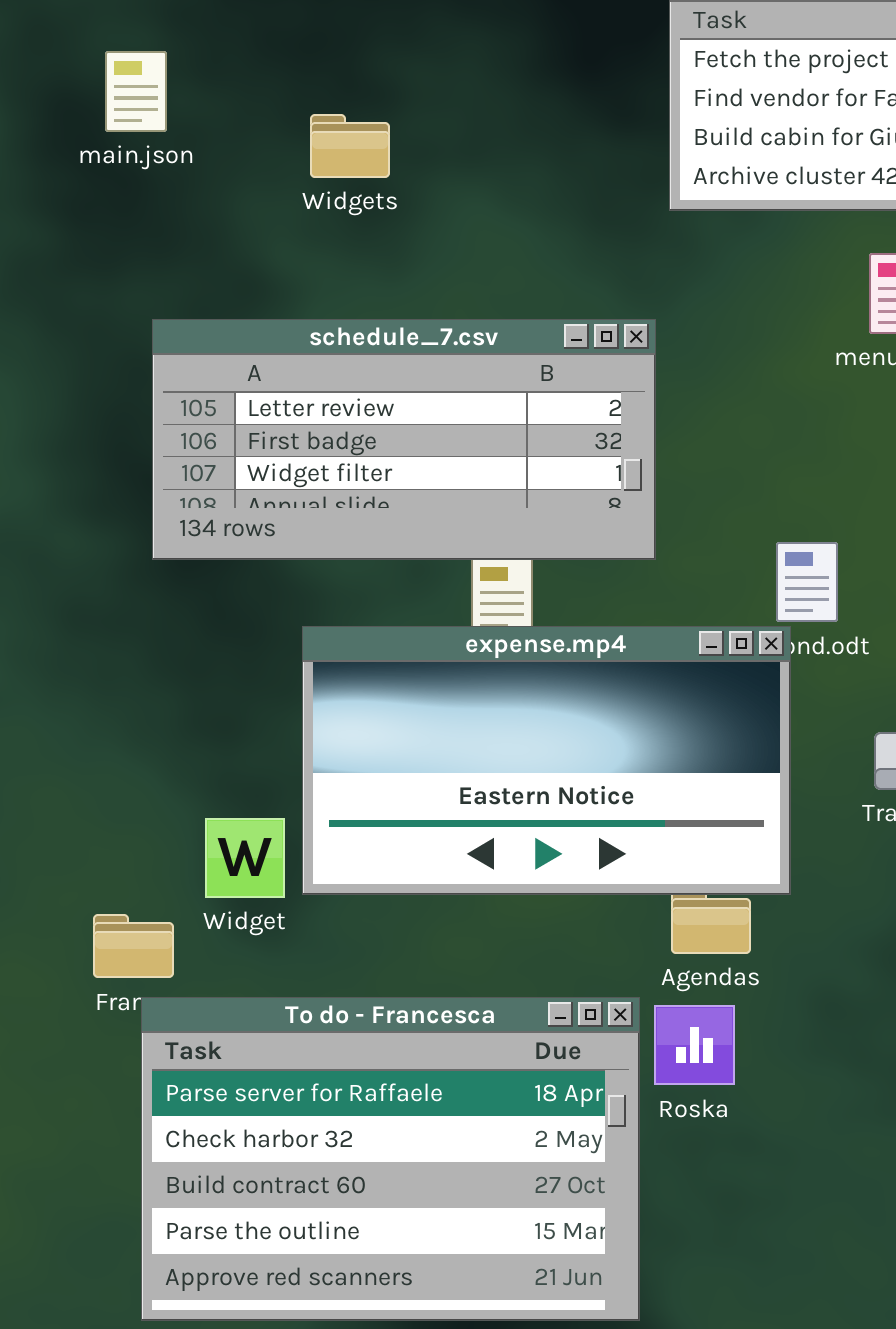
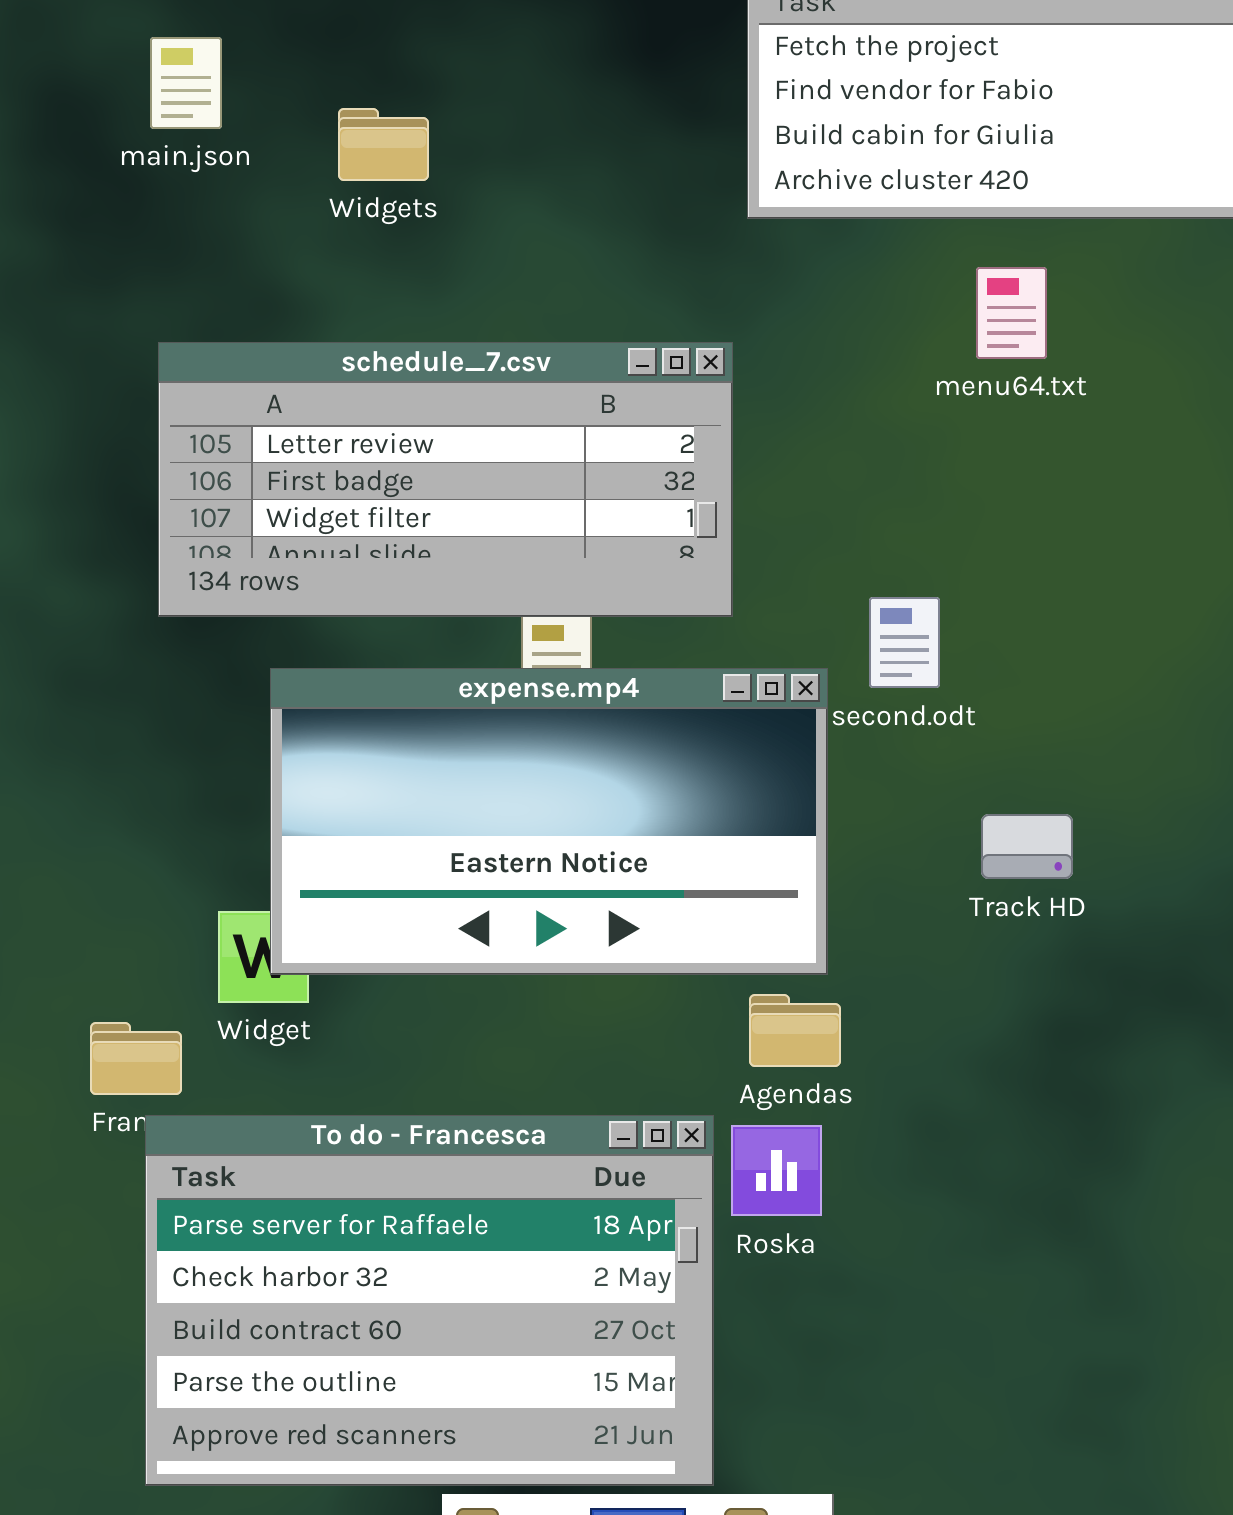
main.json: [105,51,167,132] -> [150,37,222,129], moved
expense.mp4: [302,626,791,895] -> [270,668,828,975], moved

